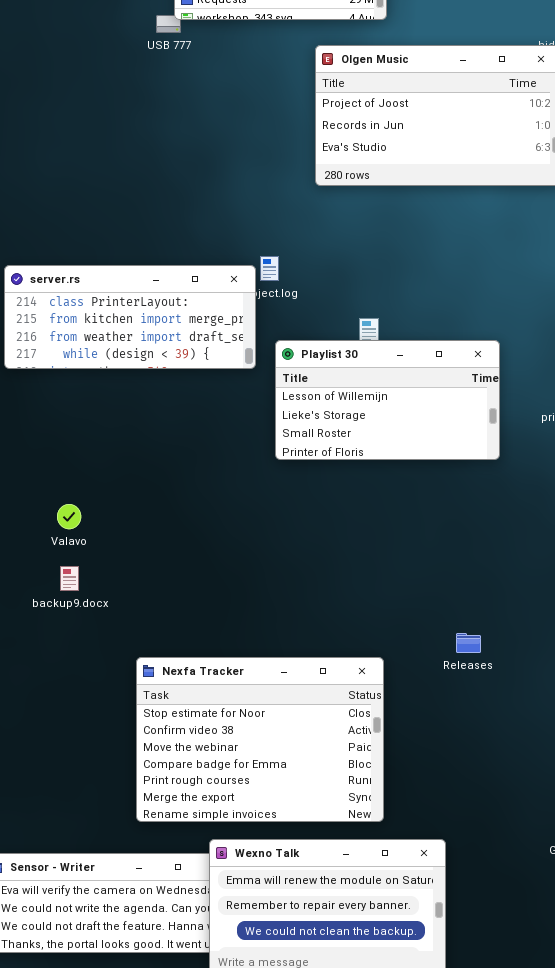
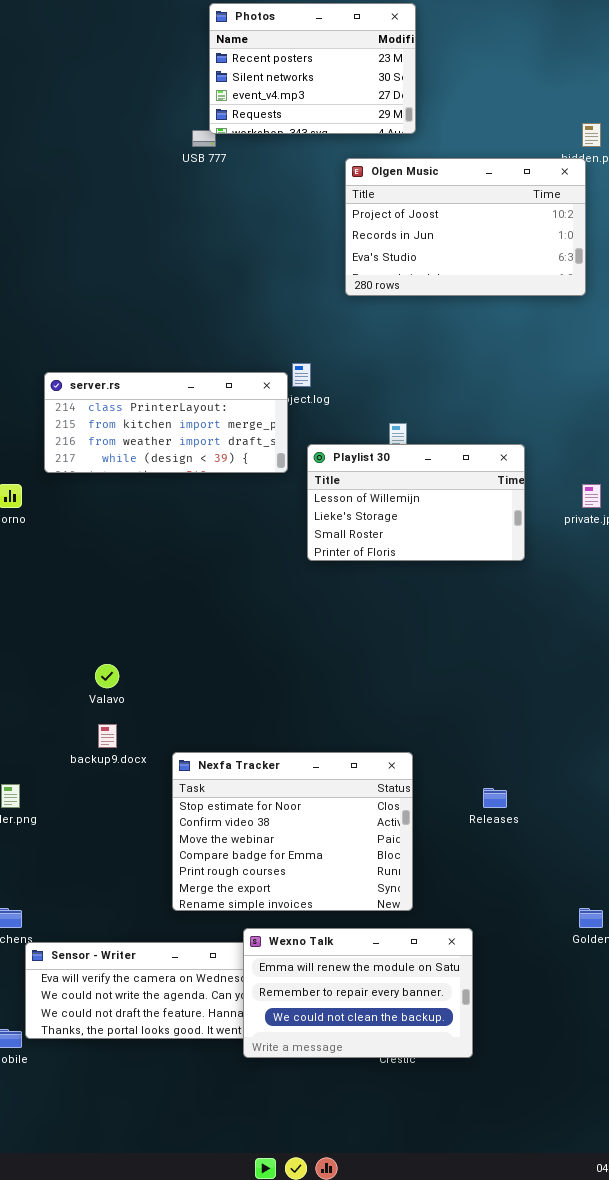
Valavo: [57,504,81,529] -> [95,664,119,688], moved
backup9.docx: [60,566,79,591] -> [98,724,117,748], moved
Releases: [456,633,481,653] -> [483,788,507,808], moved

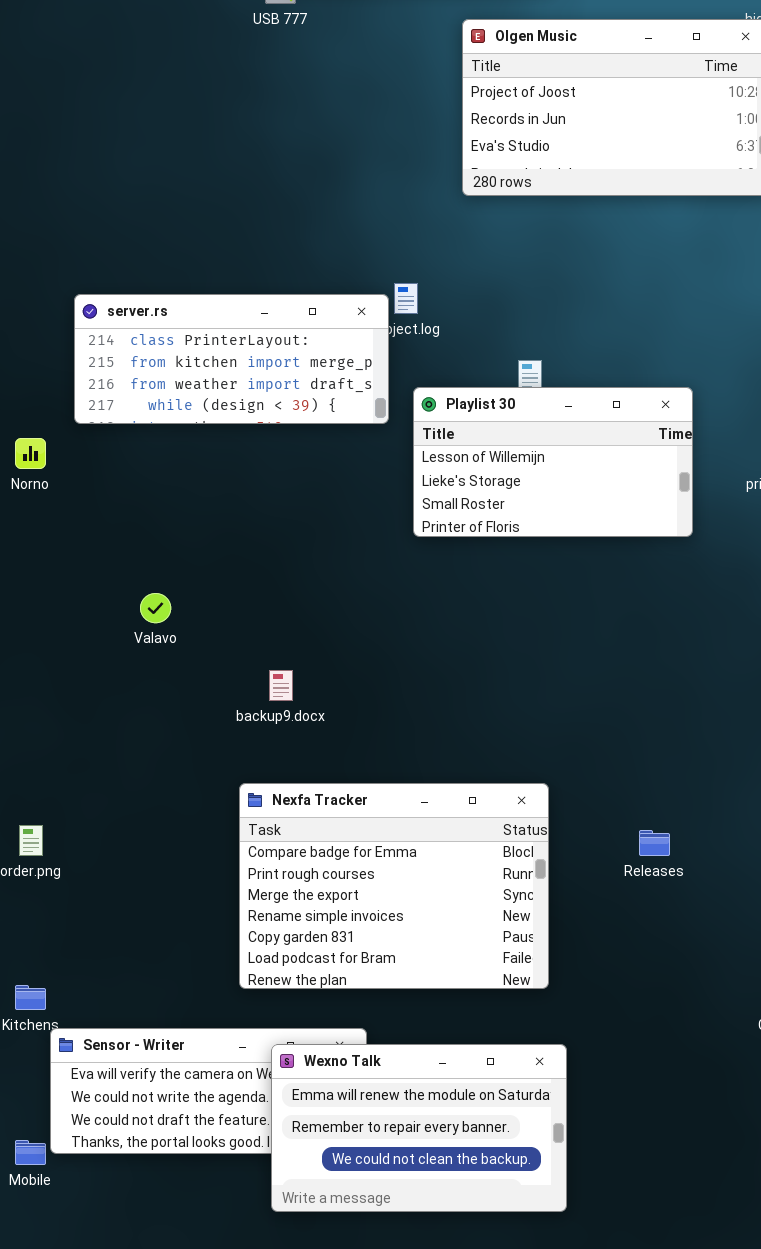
Valavo: [95,664,119,688] -> [140,593,171,623], moved
backup9.docx: [98,724,117,748] -> [269,670,293,701], moved
Nexfa Tracker: [172,752,413,911] -> [239,783,549,989], scrolled down 3 rows
Wexno Talk: [243,928,473,1058] -> [271,1044,567,1212], moved

